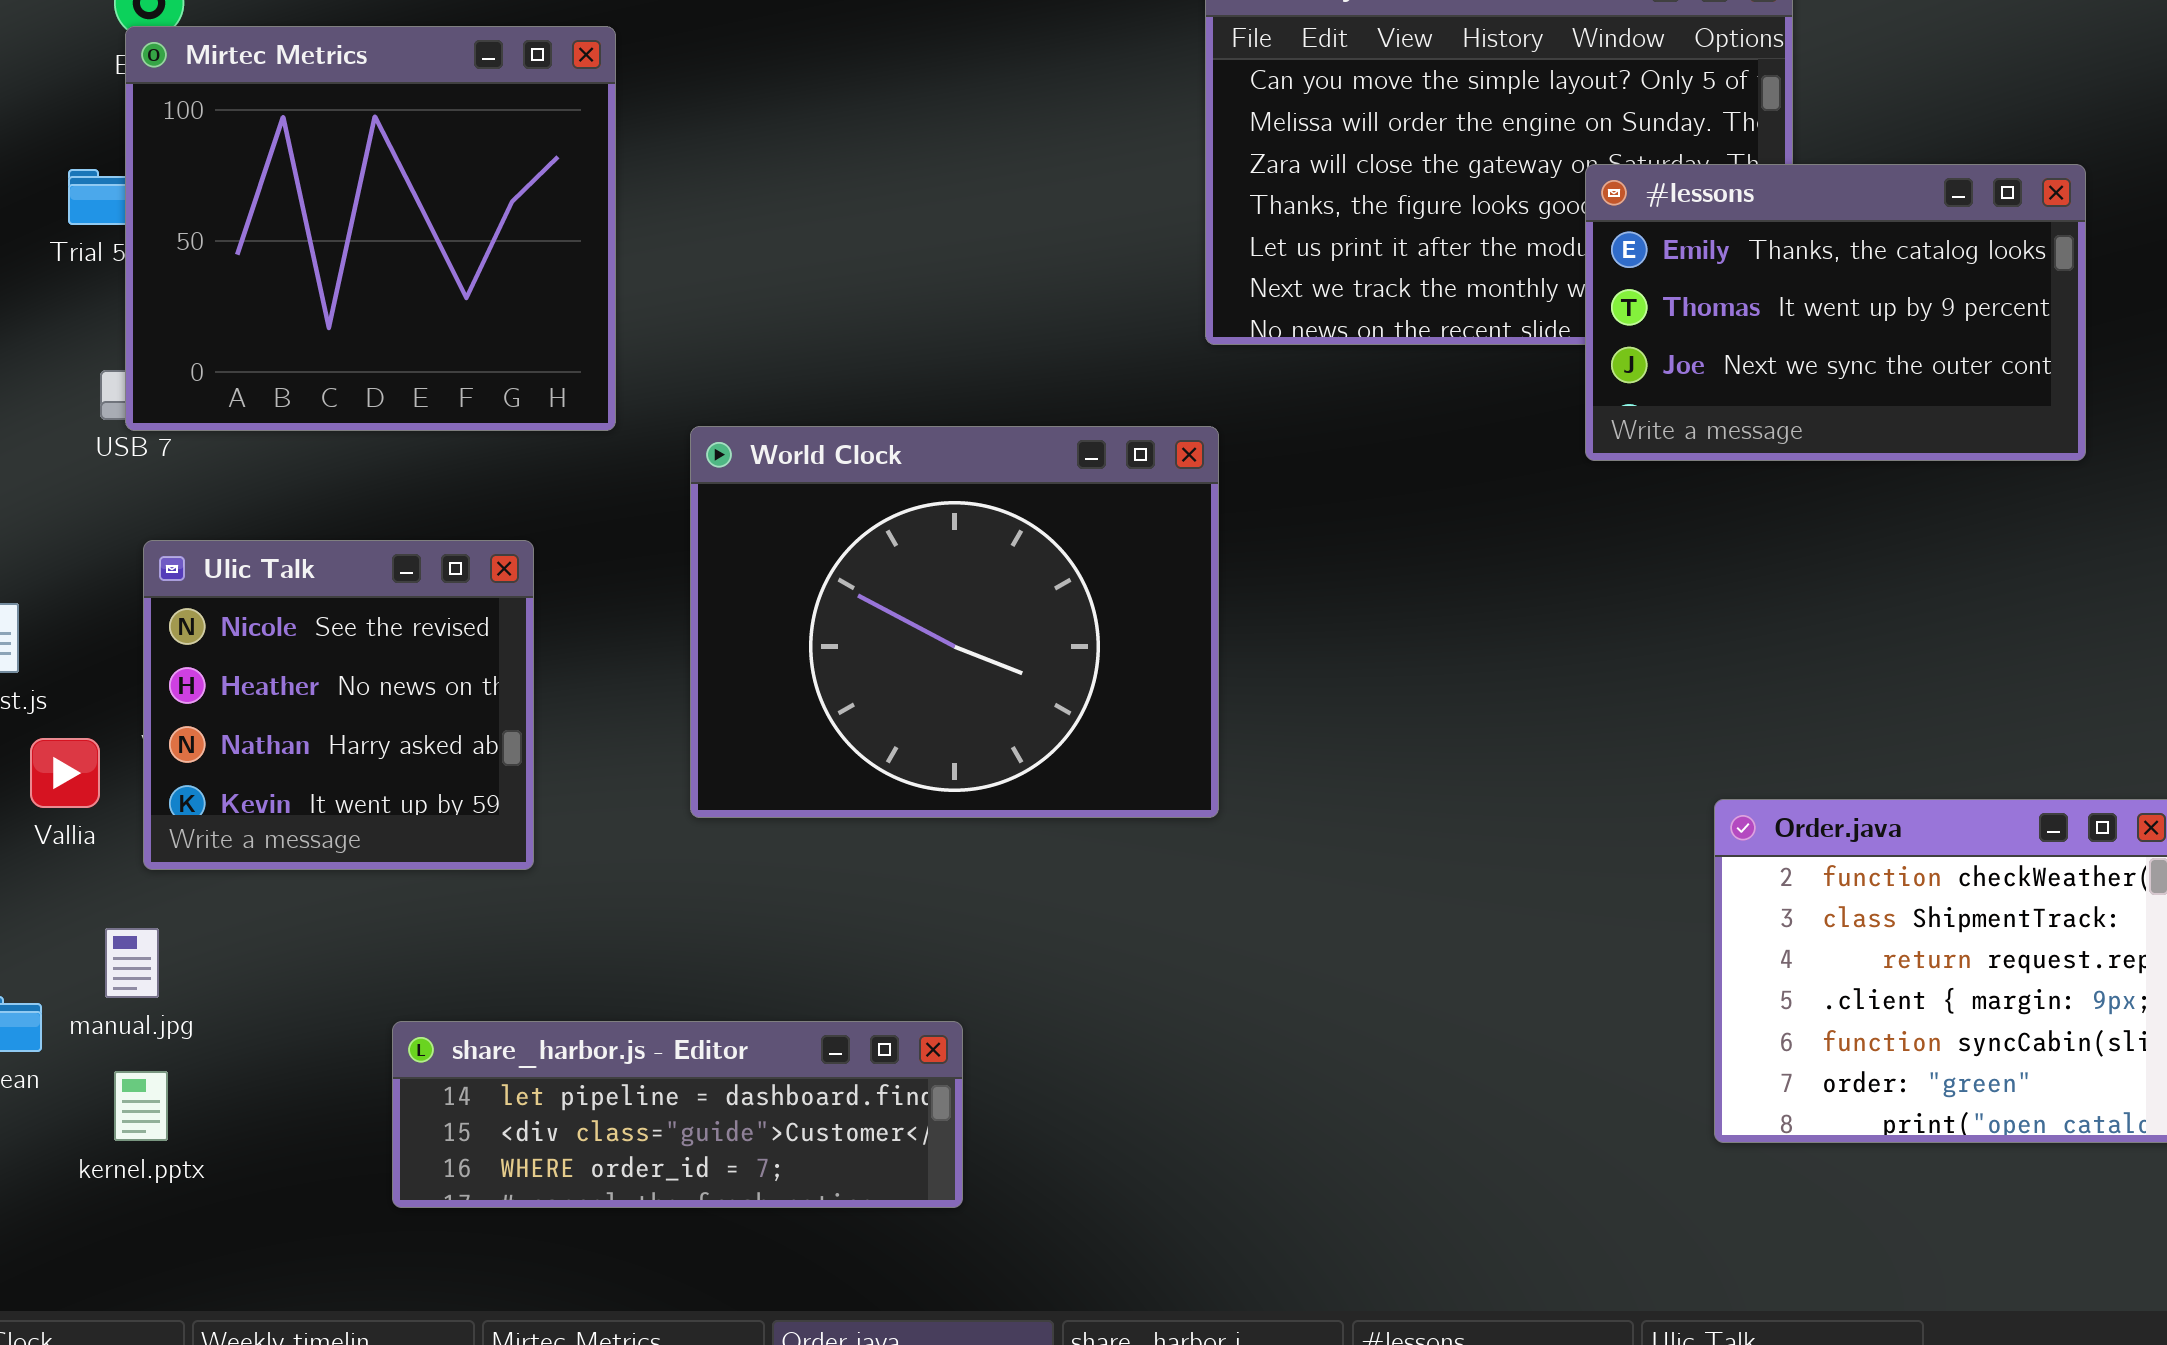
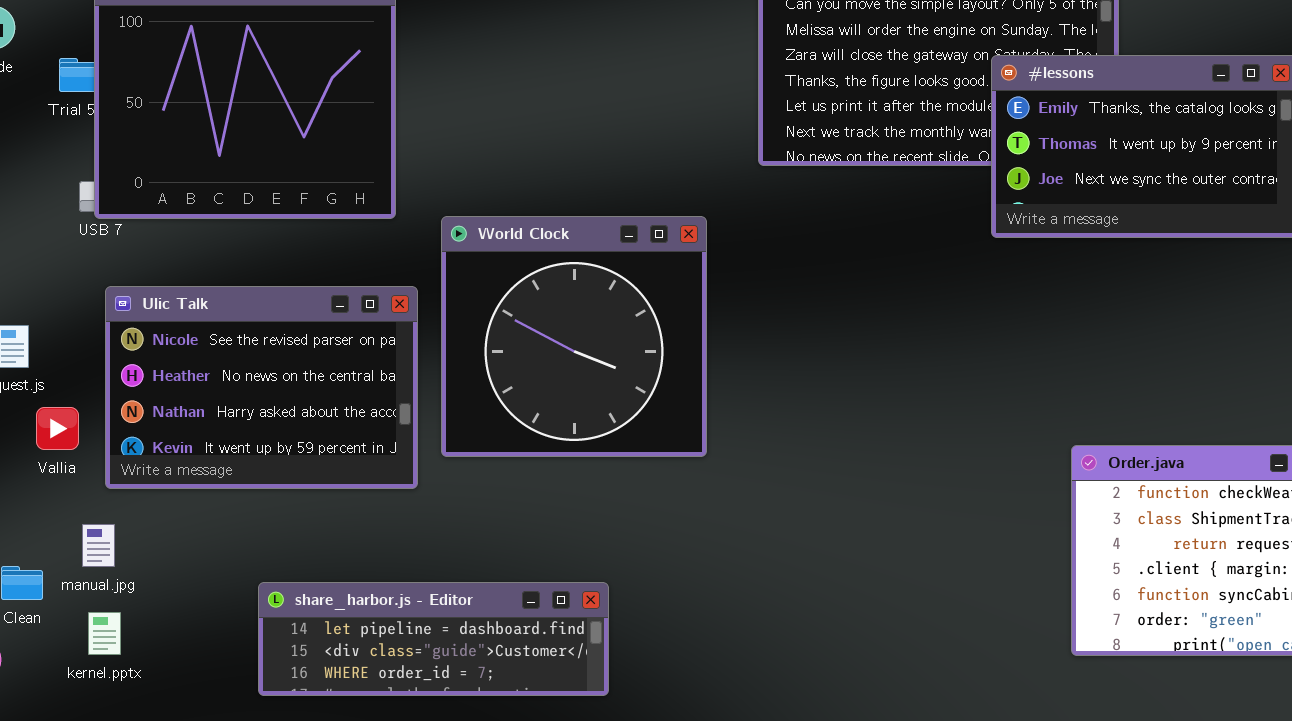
World Clock: [690,426,1219,818] -> [441,216,707,457], resized
Ulic Talk: [143,540,534,870] -> [105,286,418,489], resized

